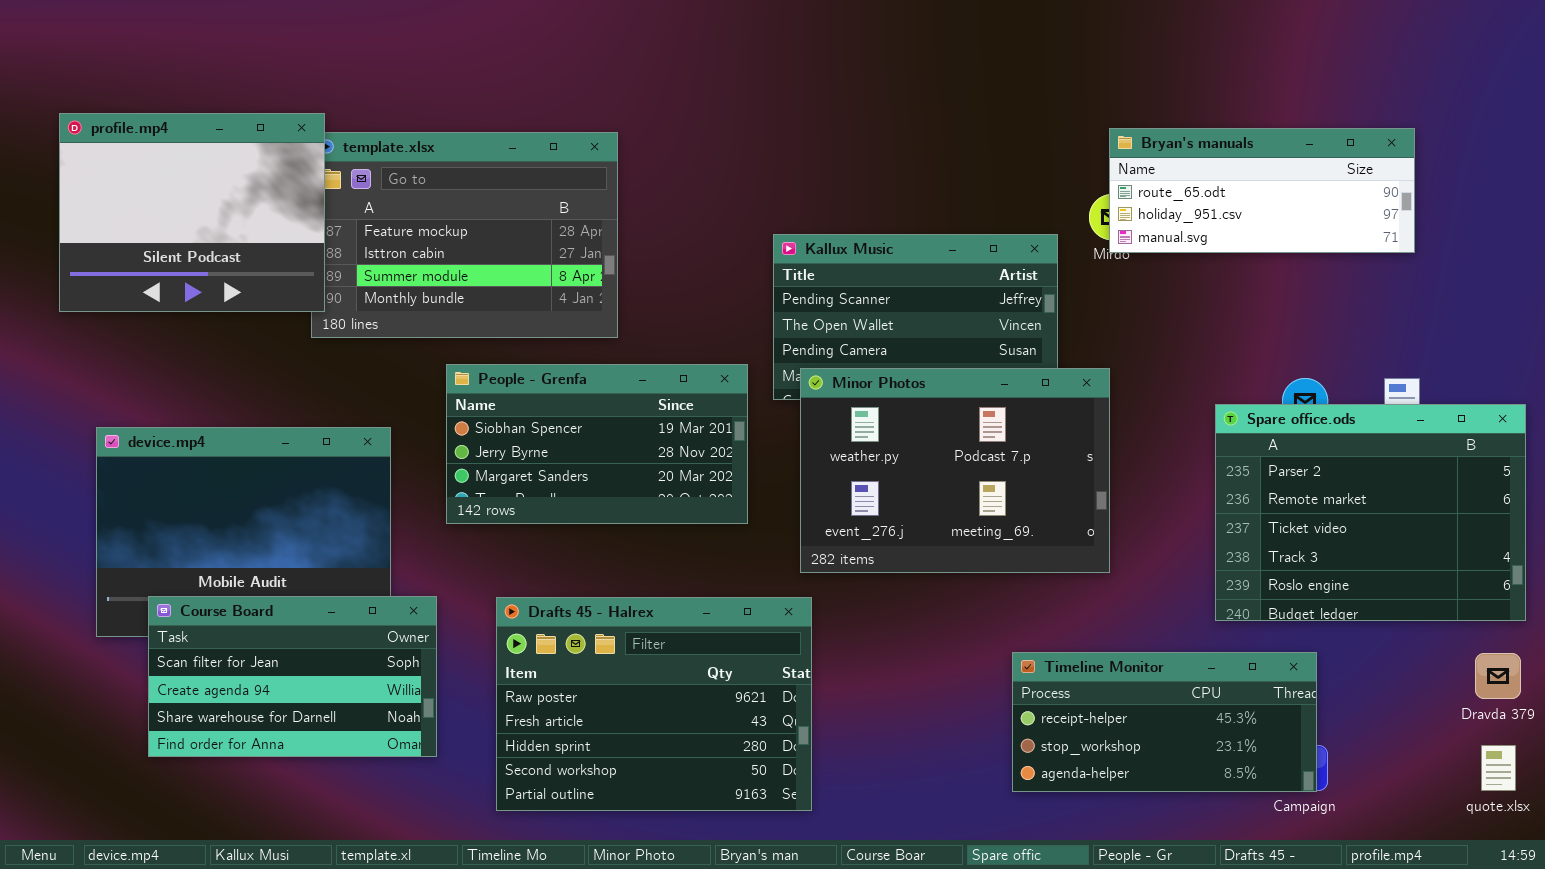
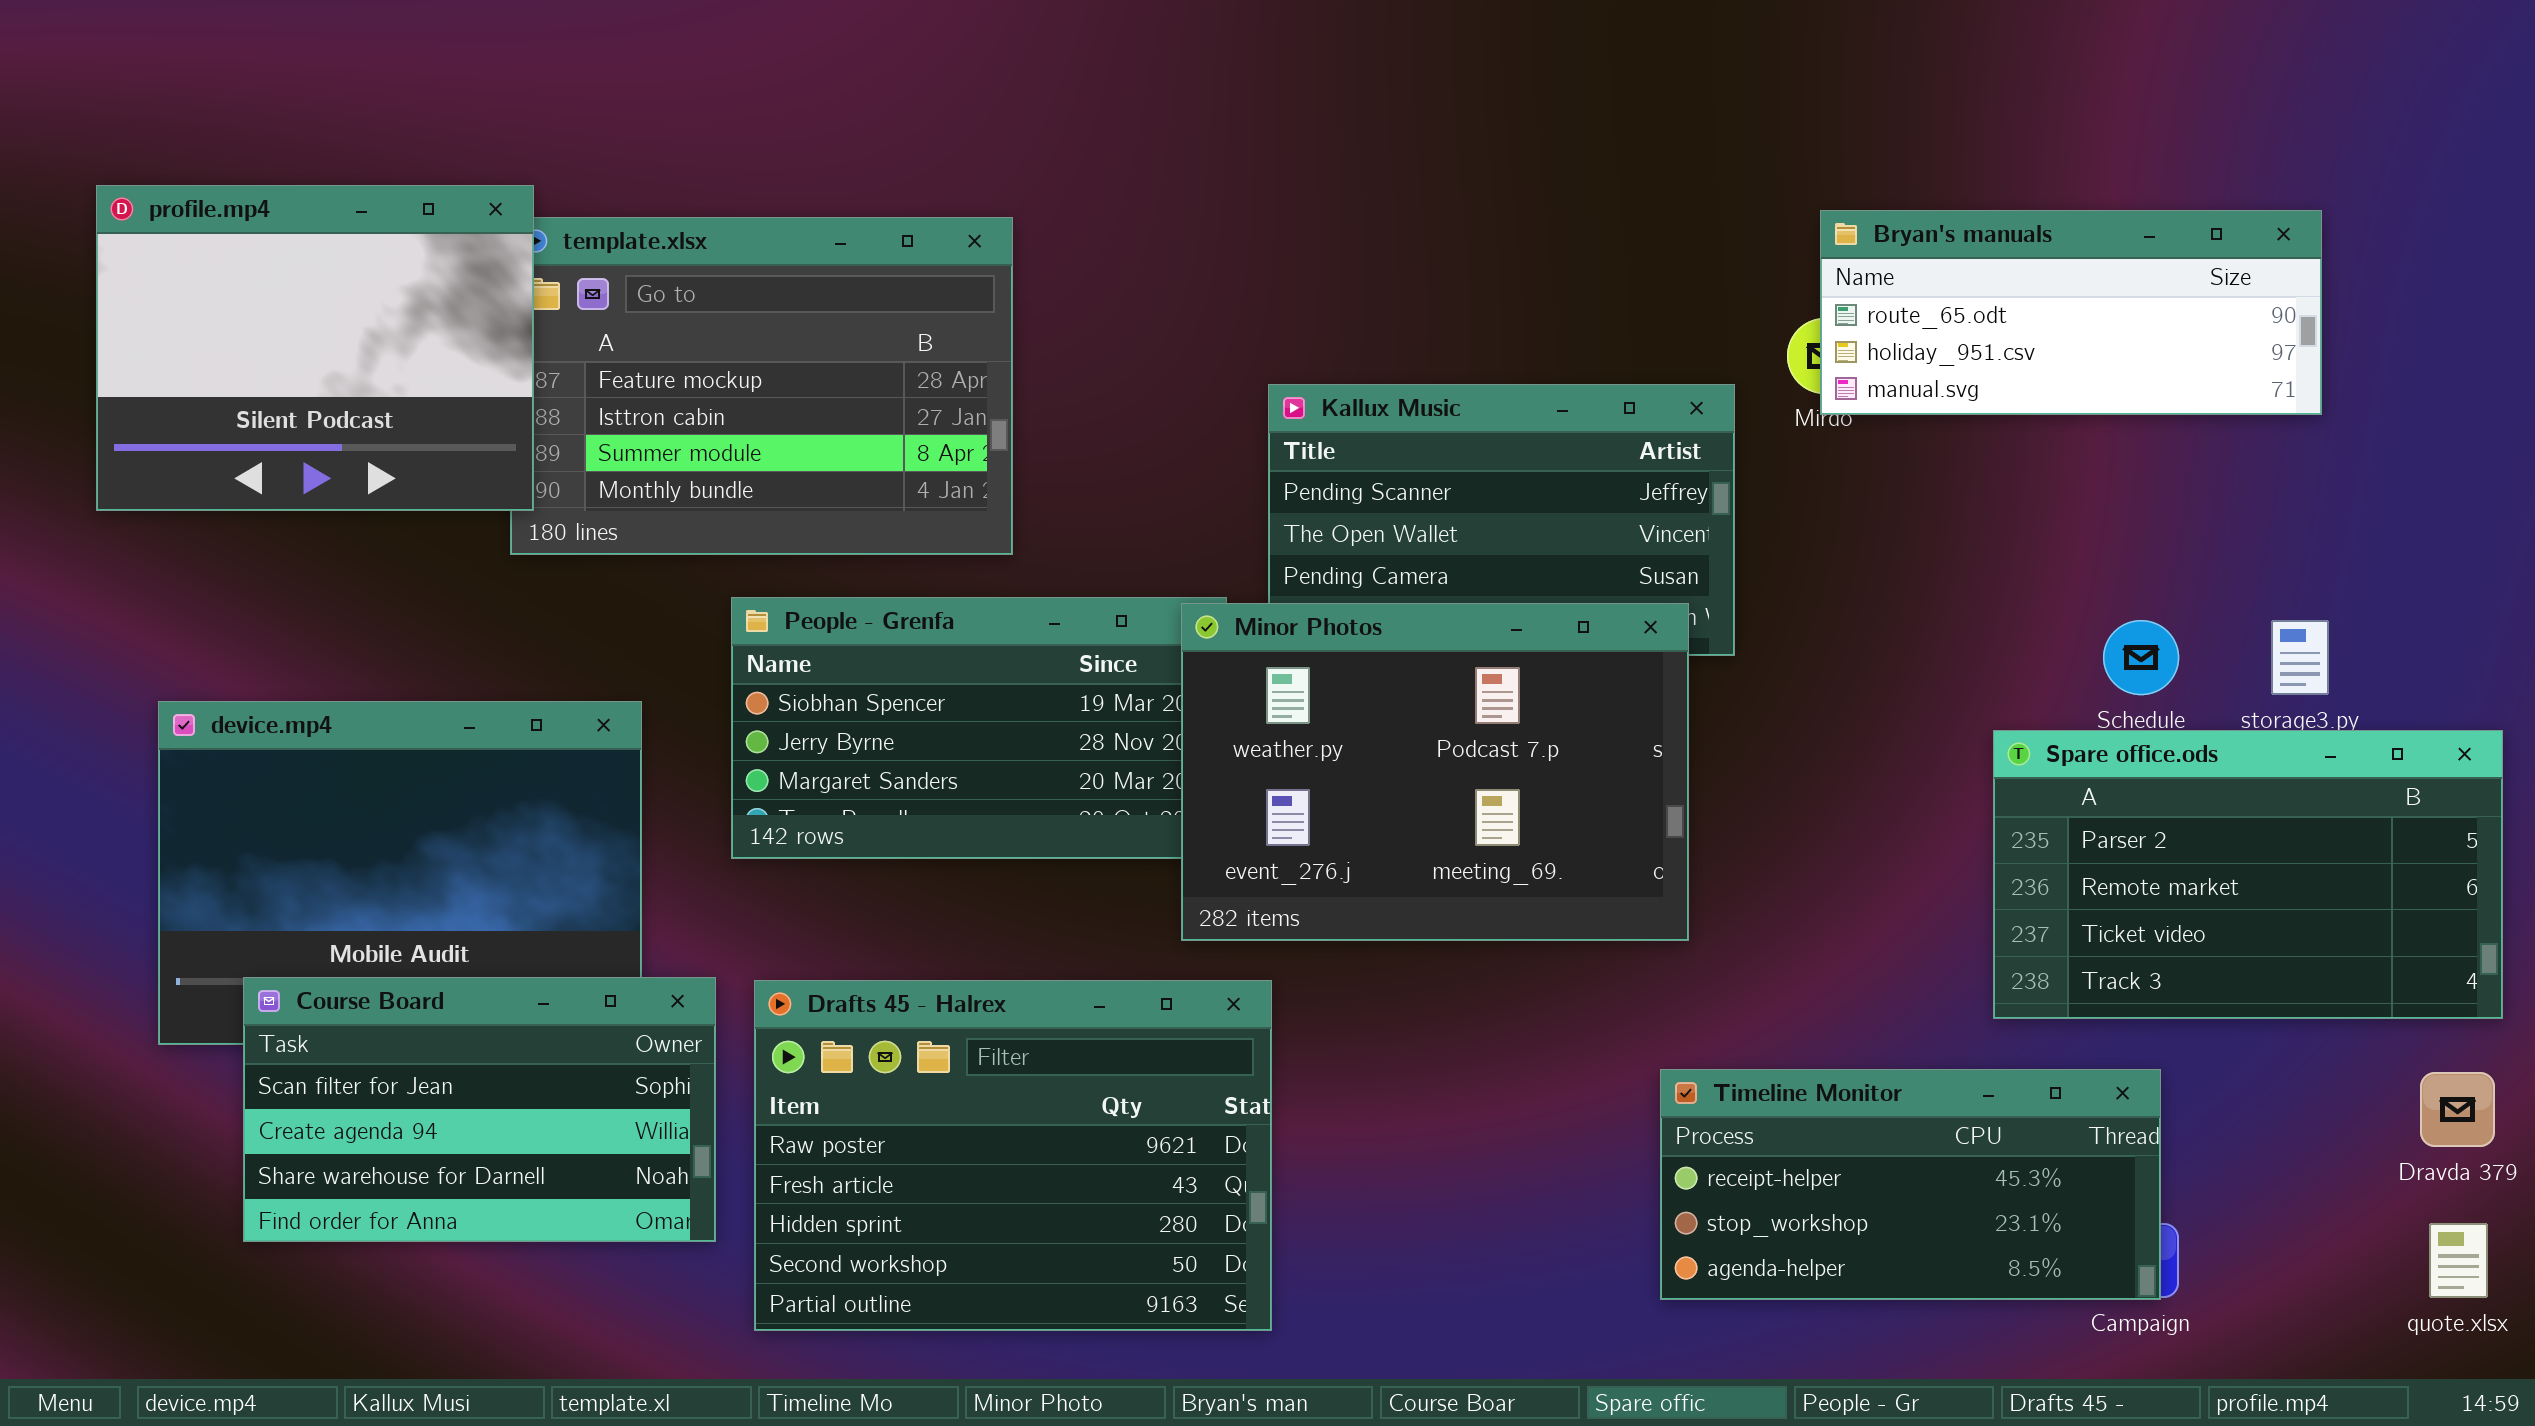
Minor Photos: [800,368,1110,573] -> [1181,603,1689,941], moved
Spare office.ods: [1215,404,1526,621] -> [1993,730,2503,1019], resized
Drafts 45 - Halrex: [496,597,812,811] -> [754,980,1272,1331], moved

